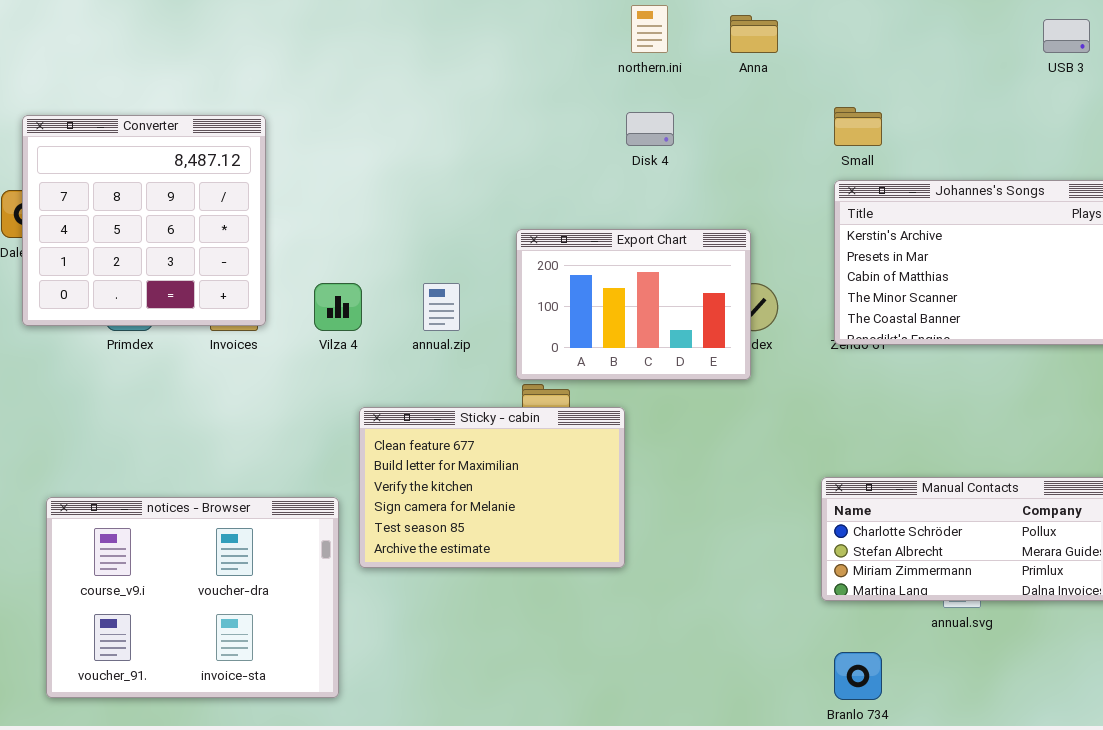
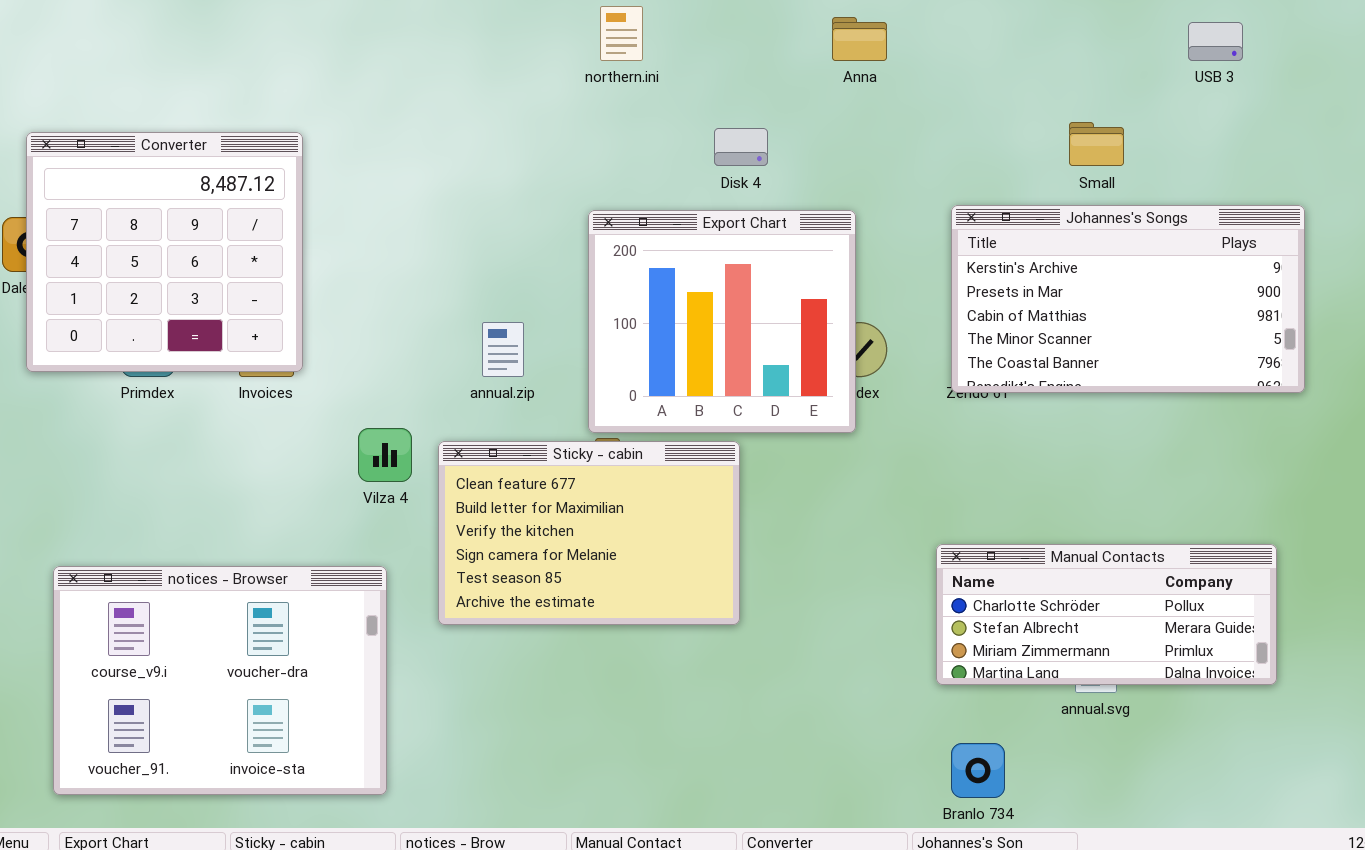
northern.ini: [631,5,668,53] -> [600,6,643,61], moved
Small: [834,107,882,146] -> [1069,122,1124,166], moved
Export Chart: [516,229,751,380] -> [588,210,856,433], resized
Vilza 4: [314,283,362,331] -> [358,428,412,482], moved
Sticky - cabin: [359,407,625,568] -> [438,441,740,625], moved

